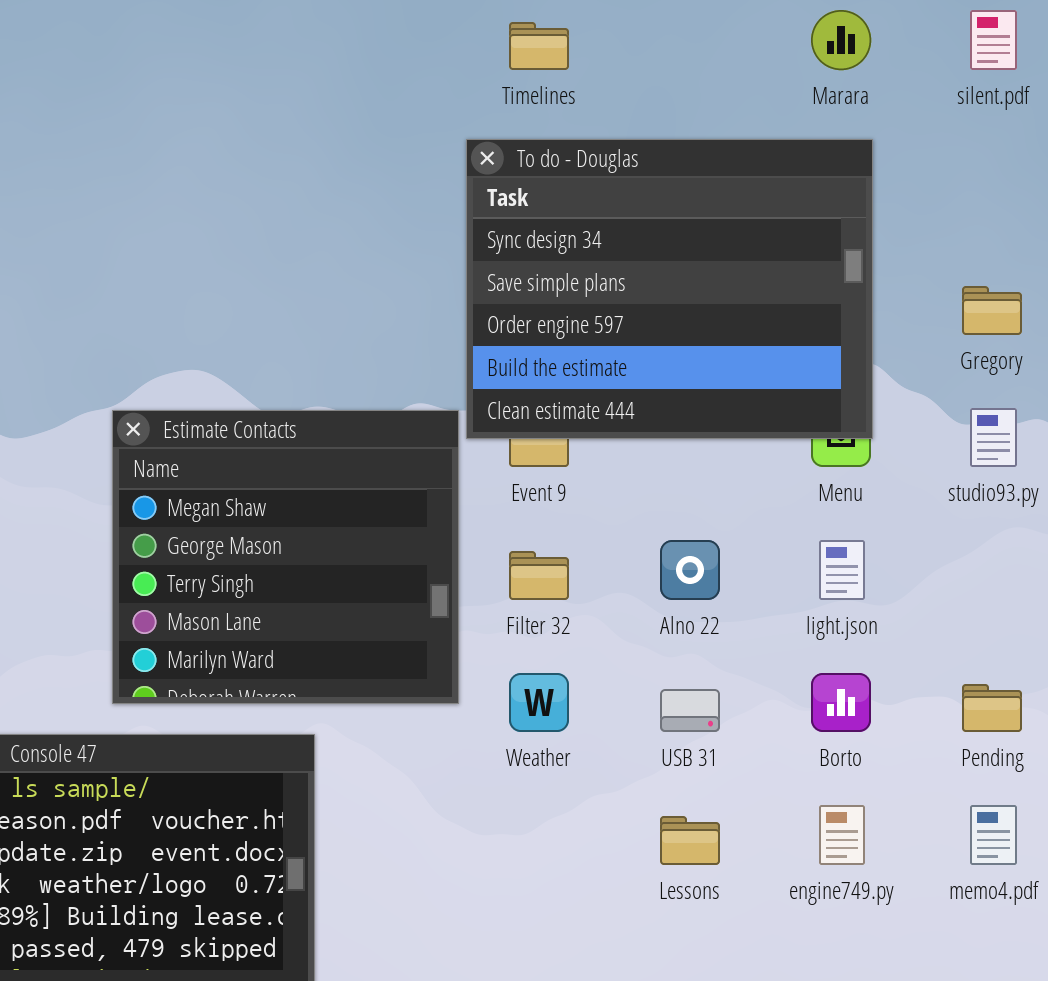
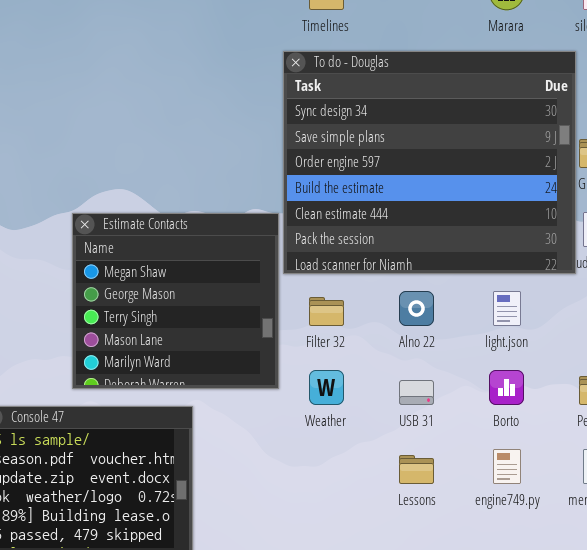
To do - Douglas: [466,139,873,439] -> [283,51,576,274], resized

